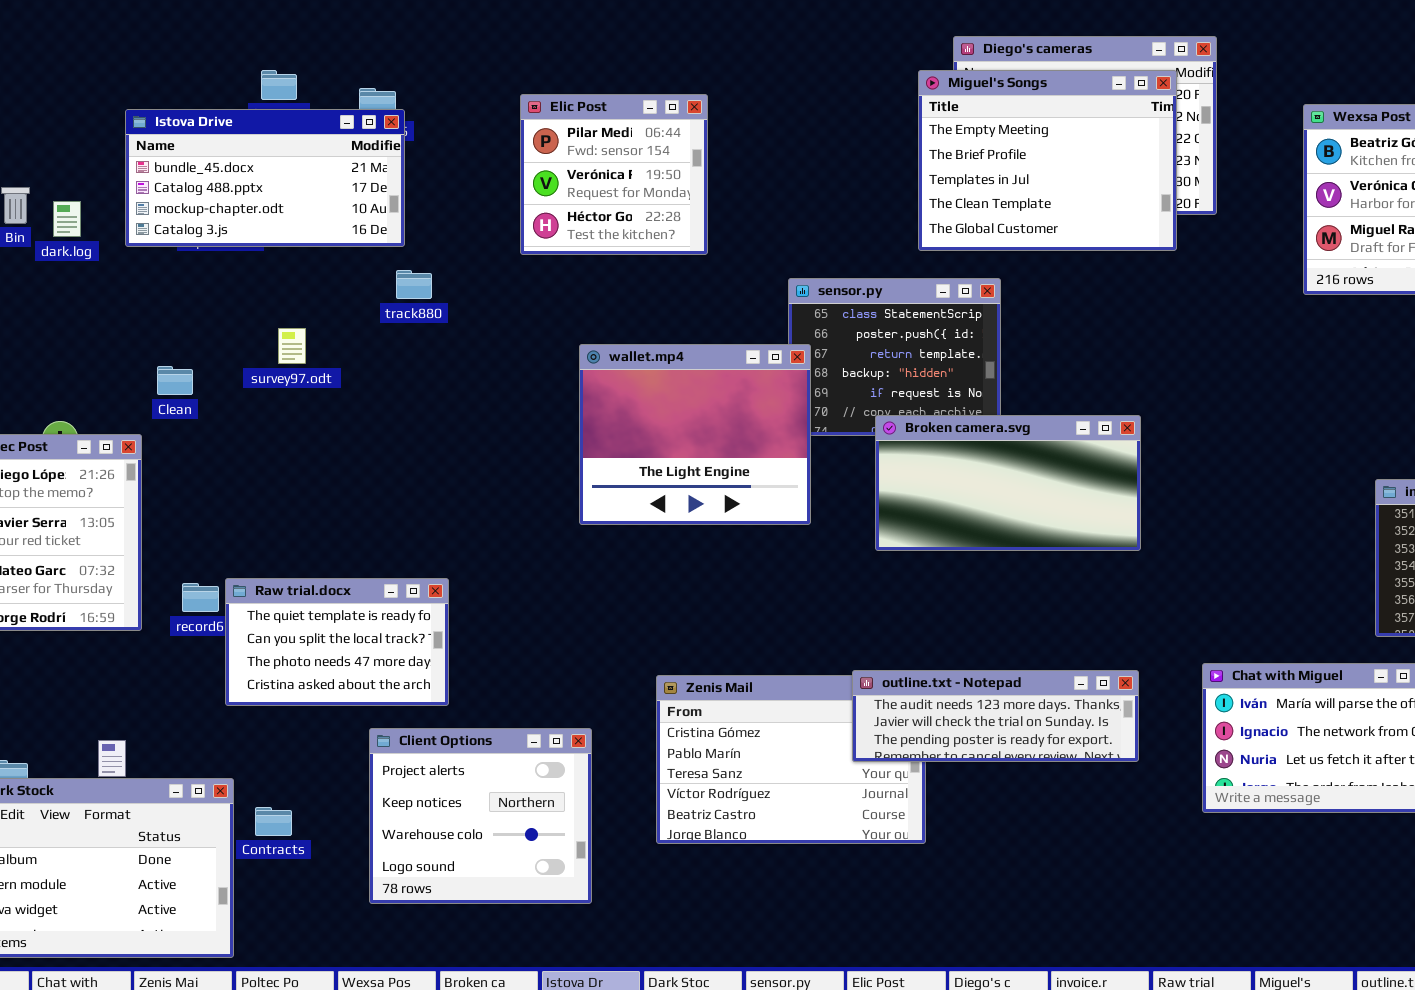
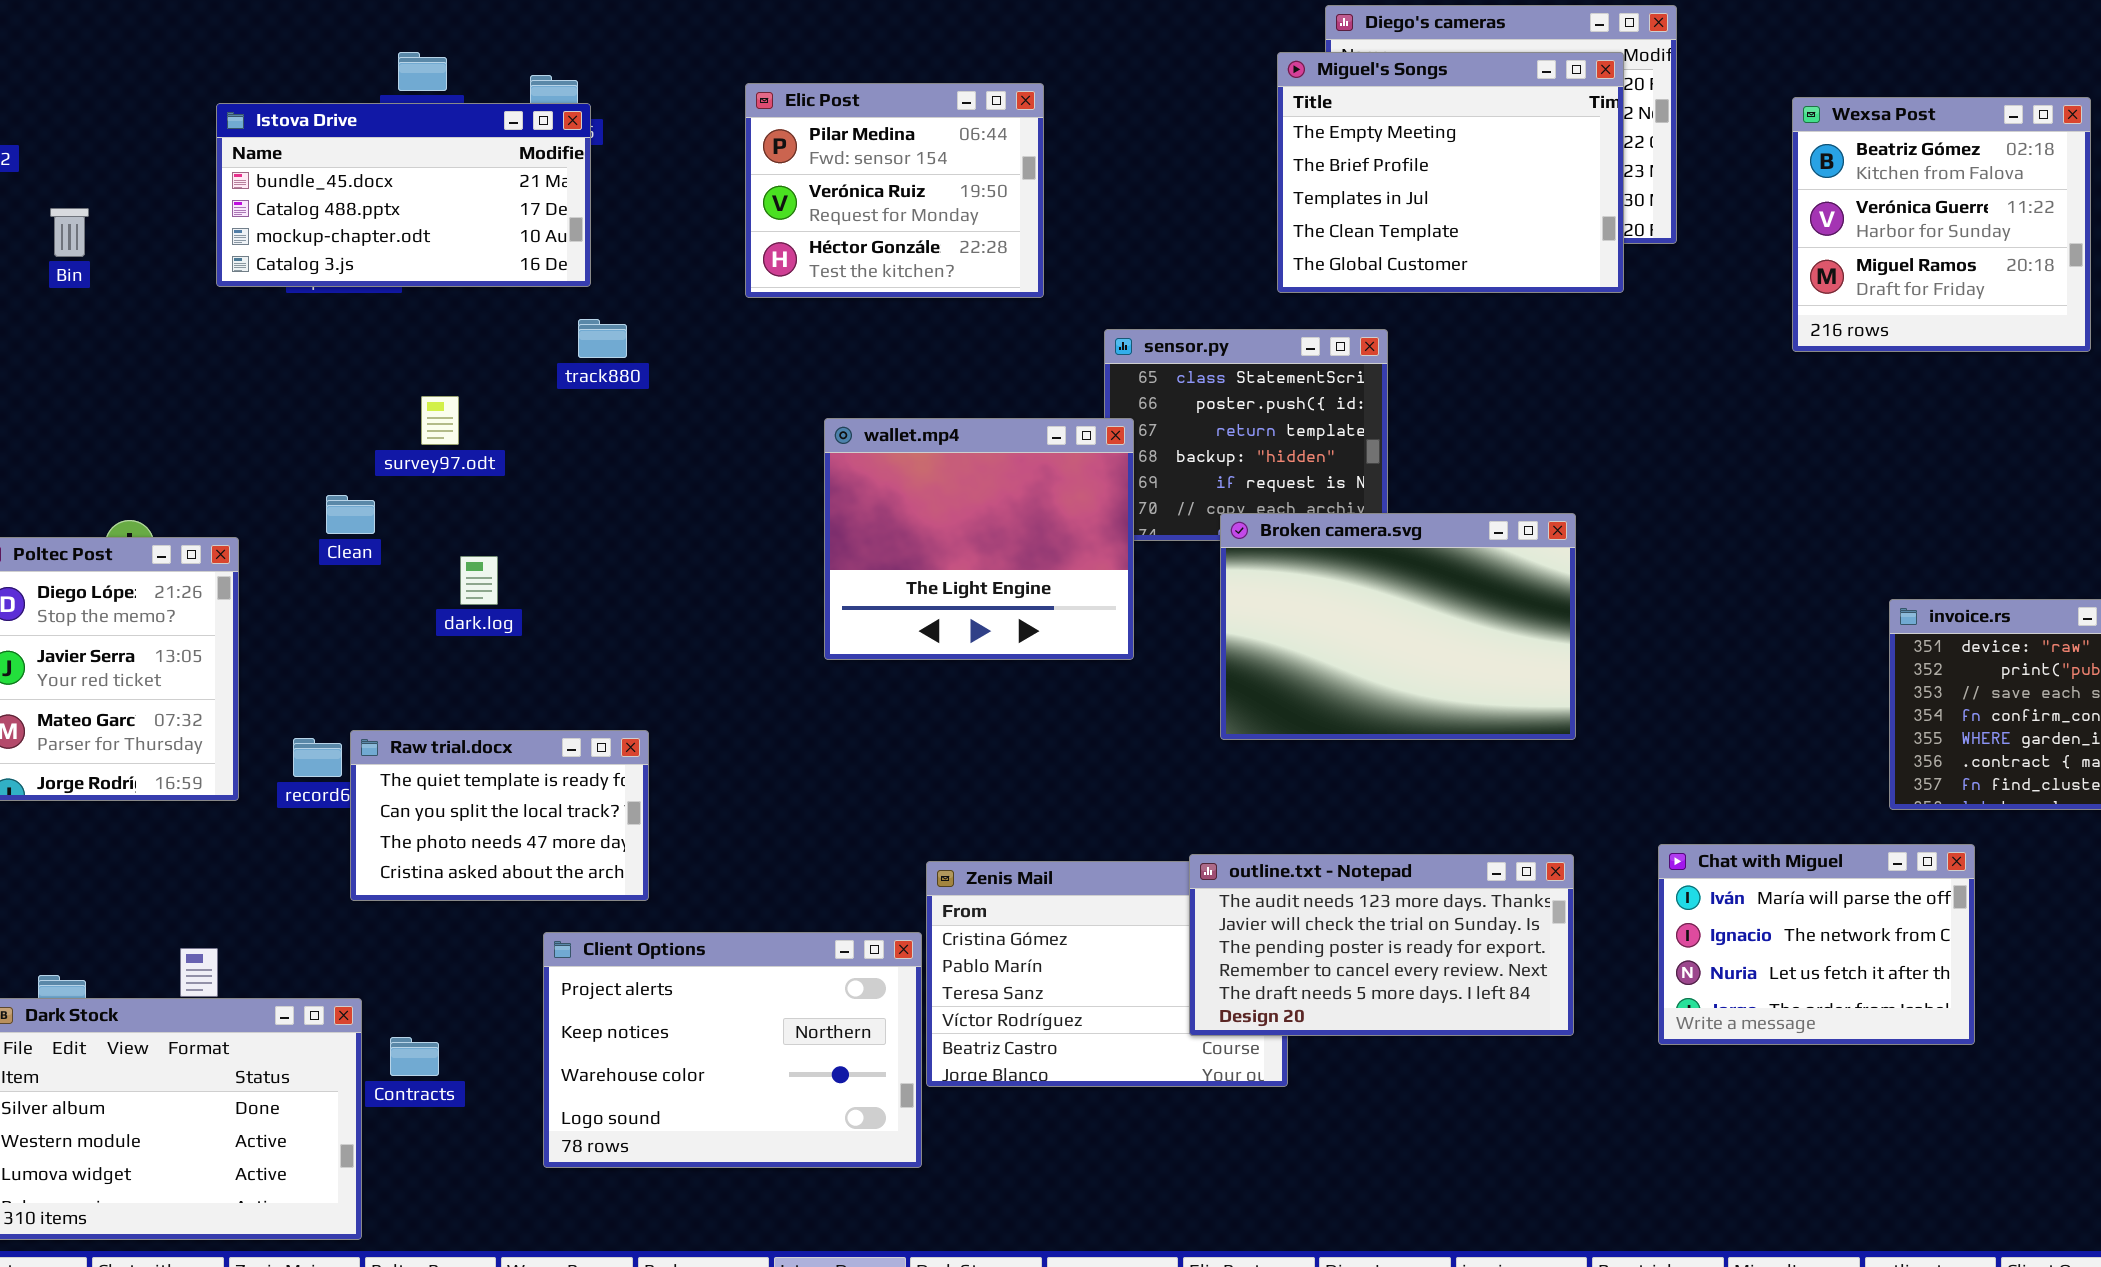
Elic Post: [520,94,708,255] -> [745,83,1044,298], resized
dark.log: [53,201,81,237] -> [460,556,498,605], moved
Clean: [157,366,193,395] -> [326,495,375,534], moved
Broken camera.svg: [875,415,1141,551] -> [1220,513,1576,740], resized
outline.txt - Notepad: [852,670,1139,762] -> [1189,854,1574,1036], resized
Client Options: [369,728,592,904] -> [543,932,922,1168], resized

